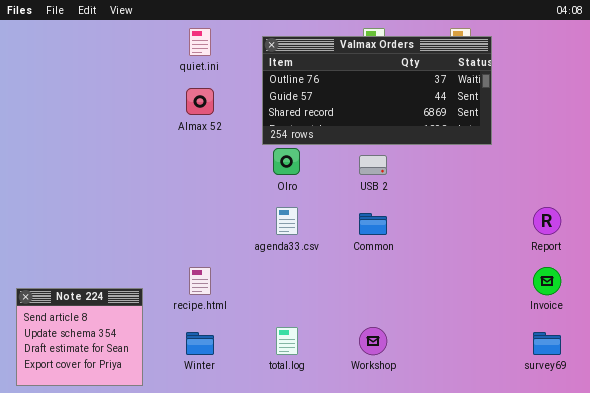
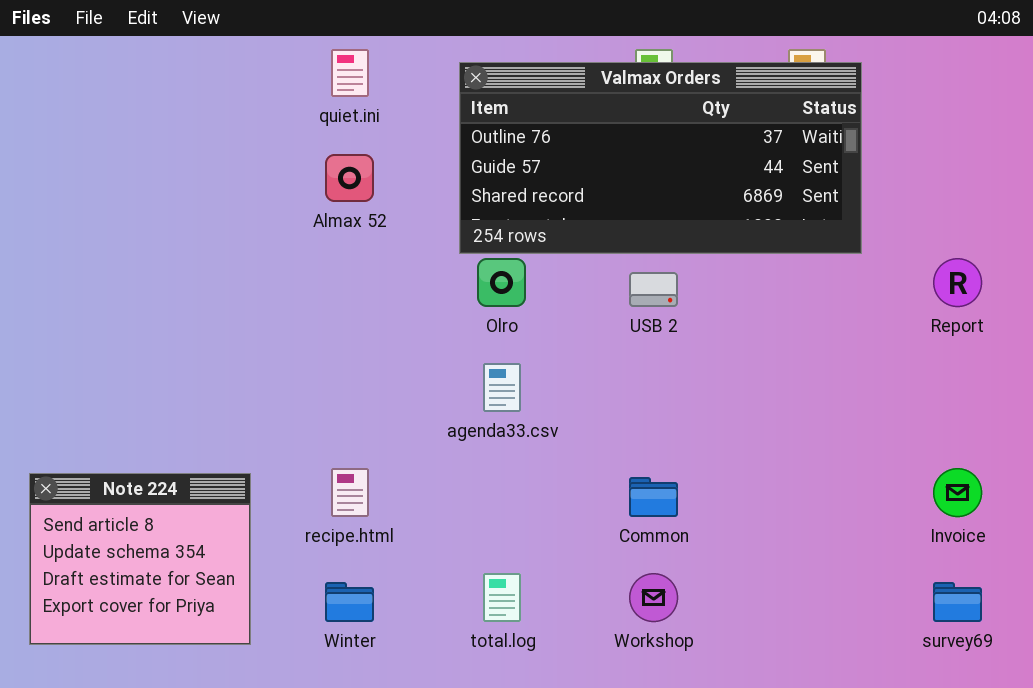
Report: [533,207,561,235] -> [933,258,982,307], moved
Common: [359,213,387,235] -> [629,477,678,517], moved
Note 224: [16,288,143,386] -> [29,473,251,645], moved

